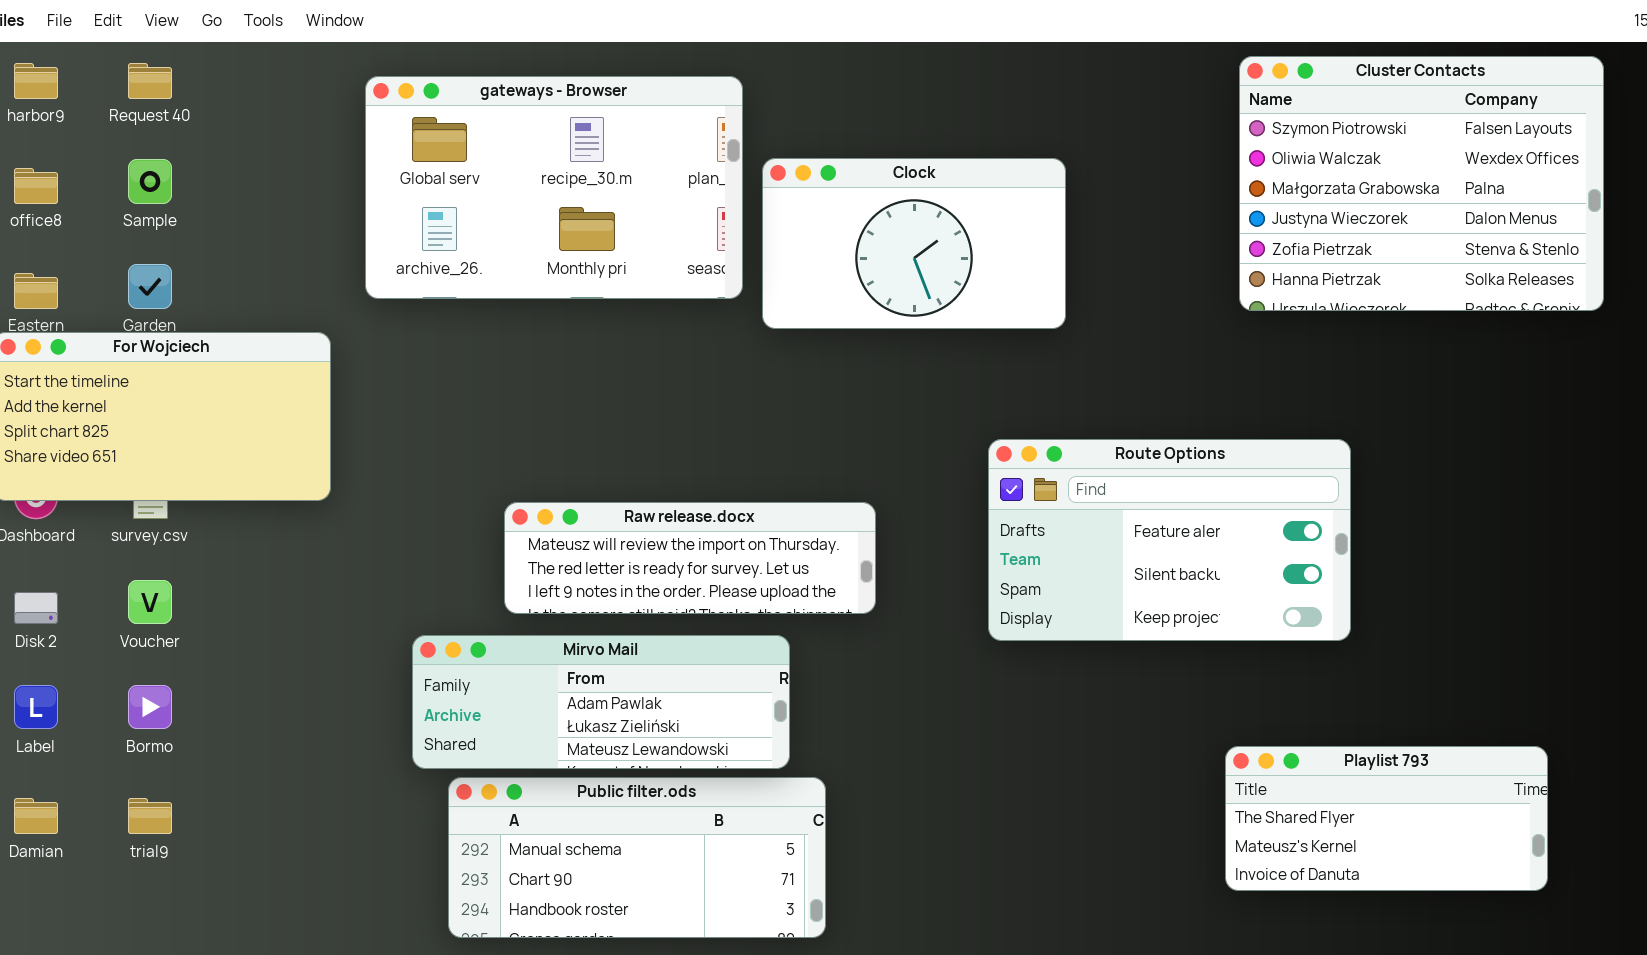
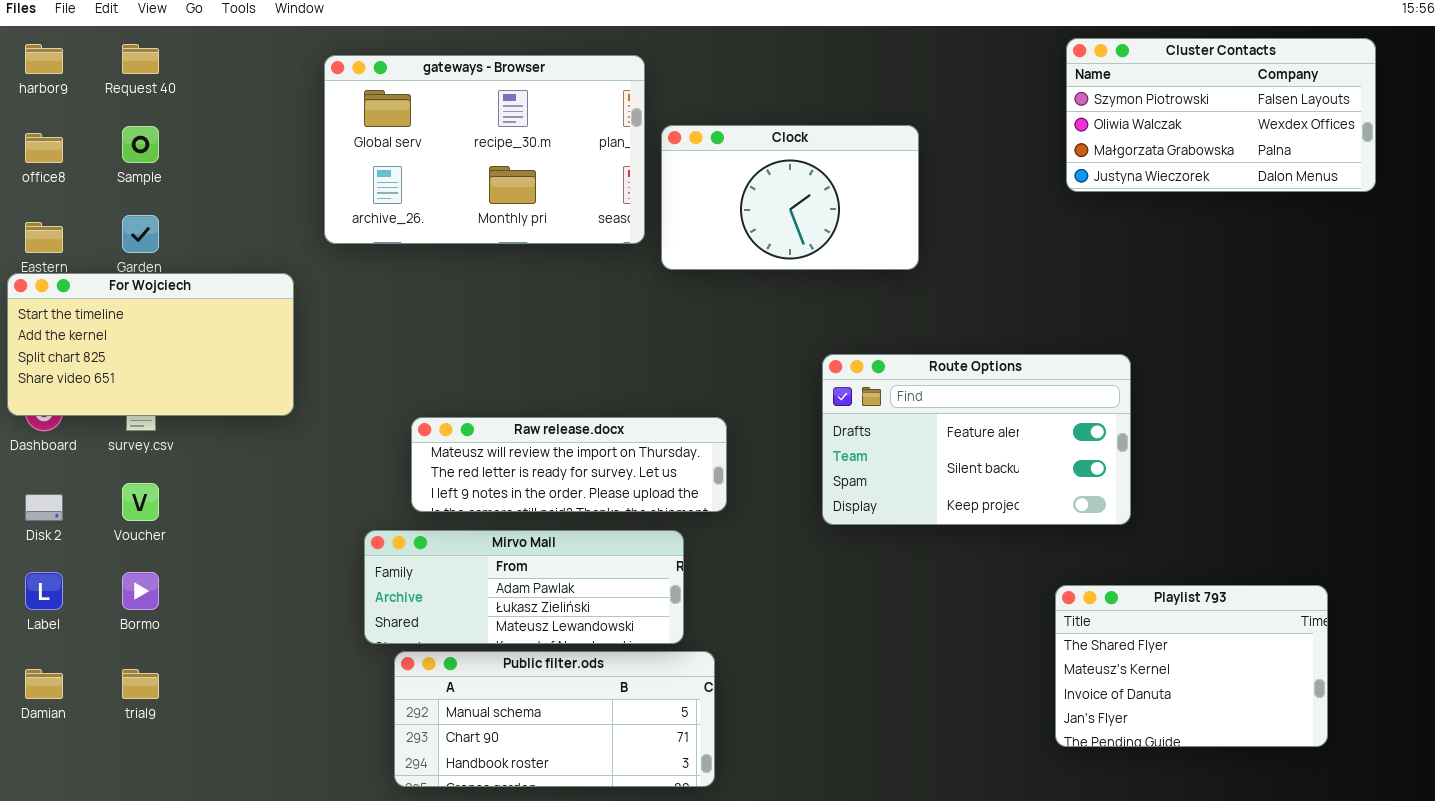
Cluster Contacts: [1239,56,1604,311] -> [1066,38,1376,192], resized
Route Options: [988,439,1351,641] -> [822,354,1131,525], moved
Raw release.docx: [504,502,876,614] -> [411,417,727,512], moved
Playlist 793: [1225,746,1548,891] -> [1055,585,1328,747], resized

